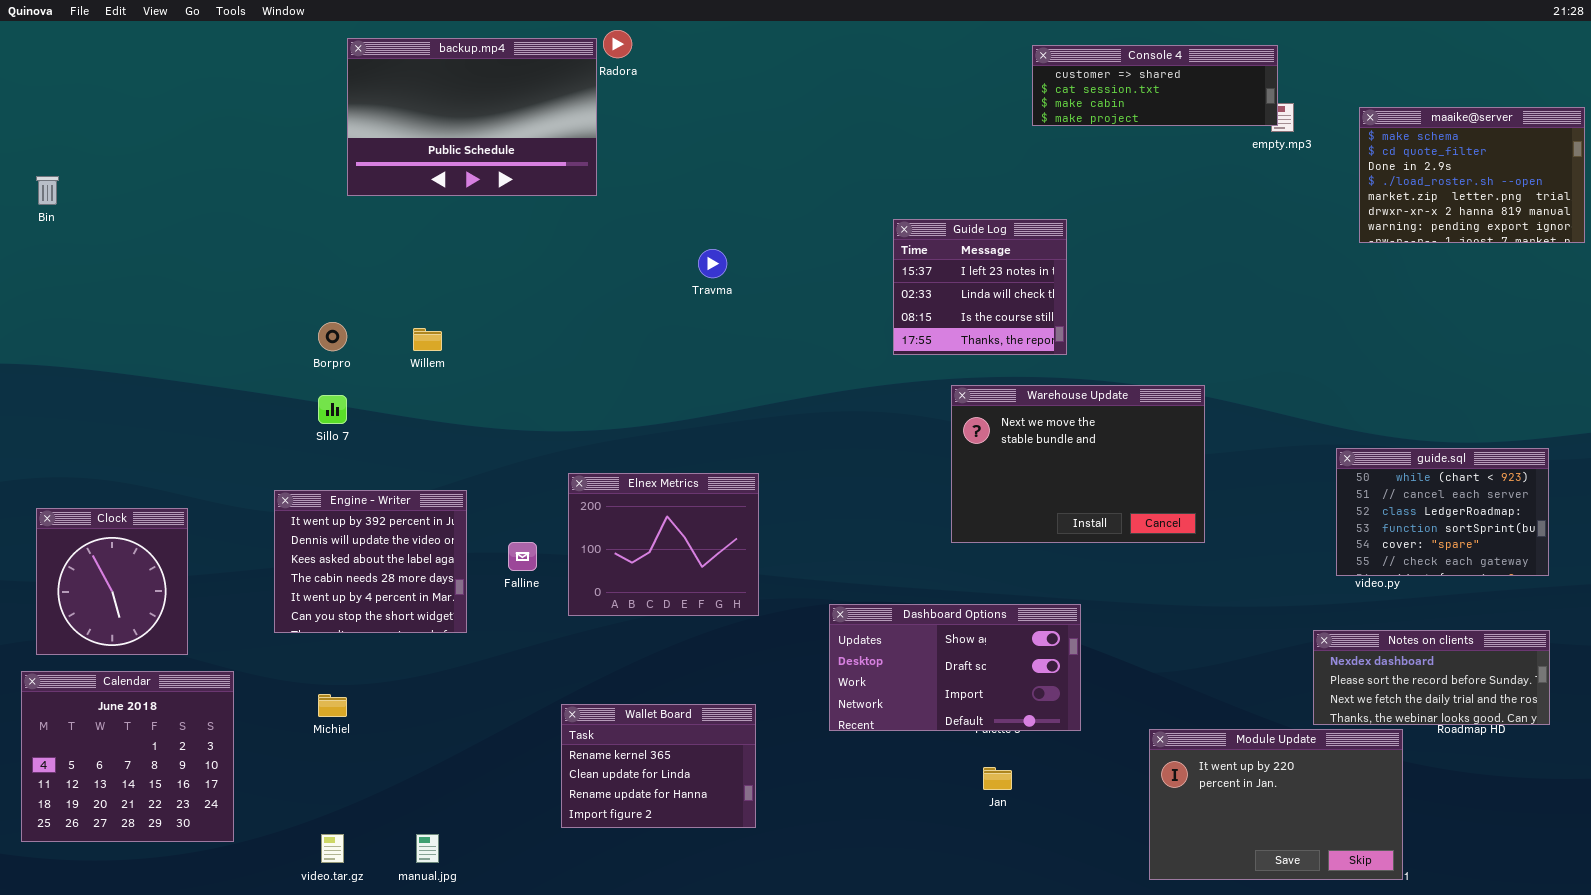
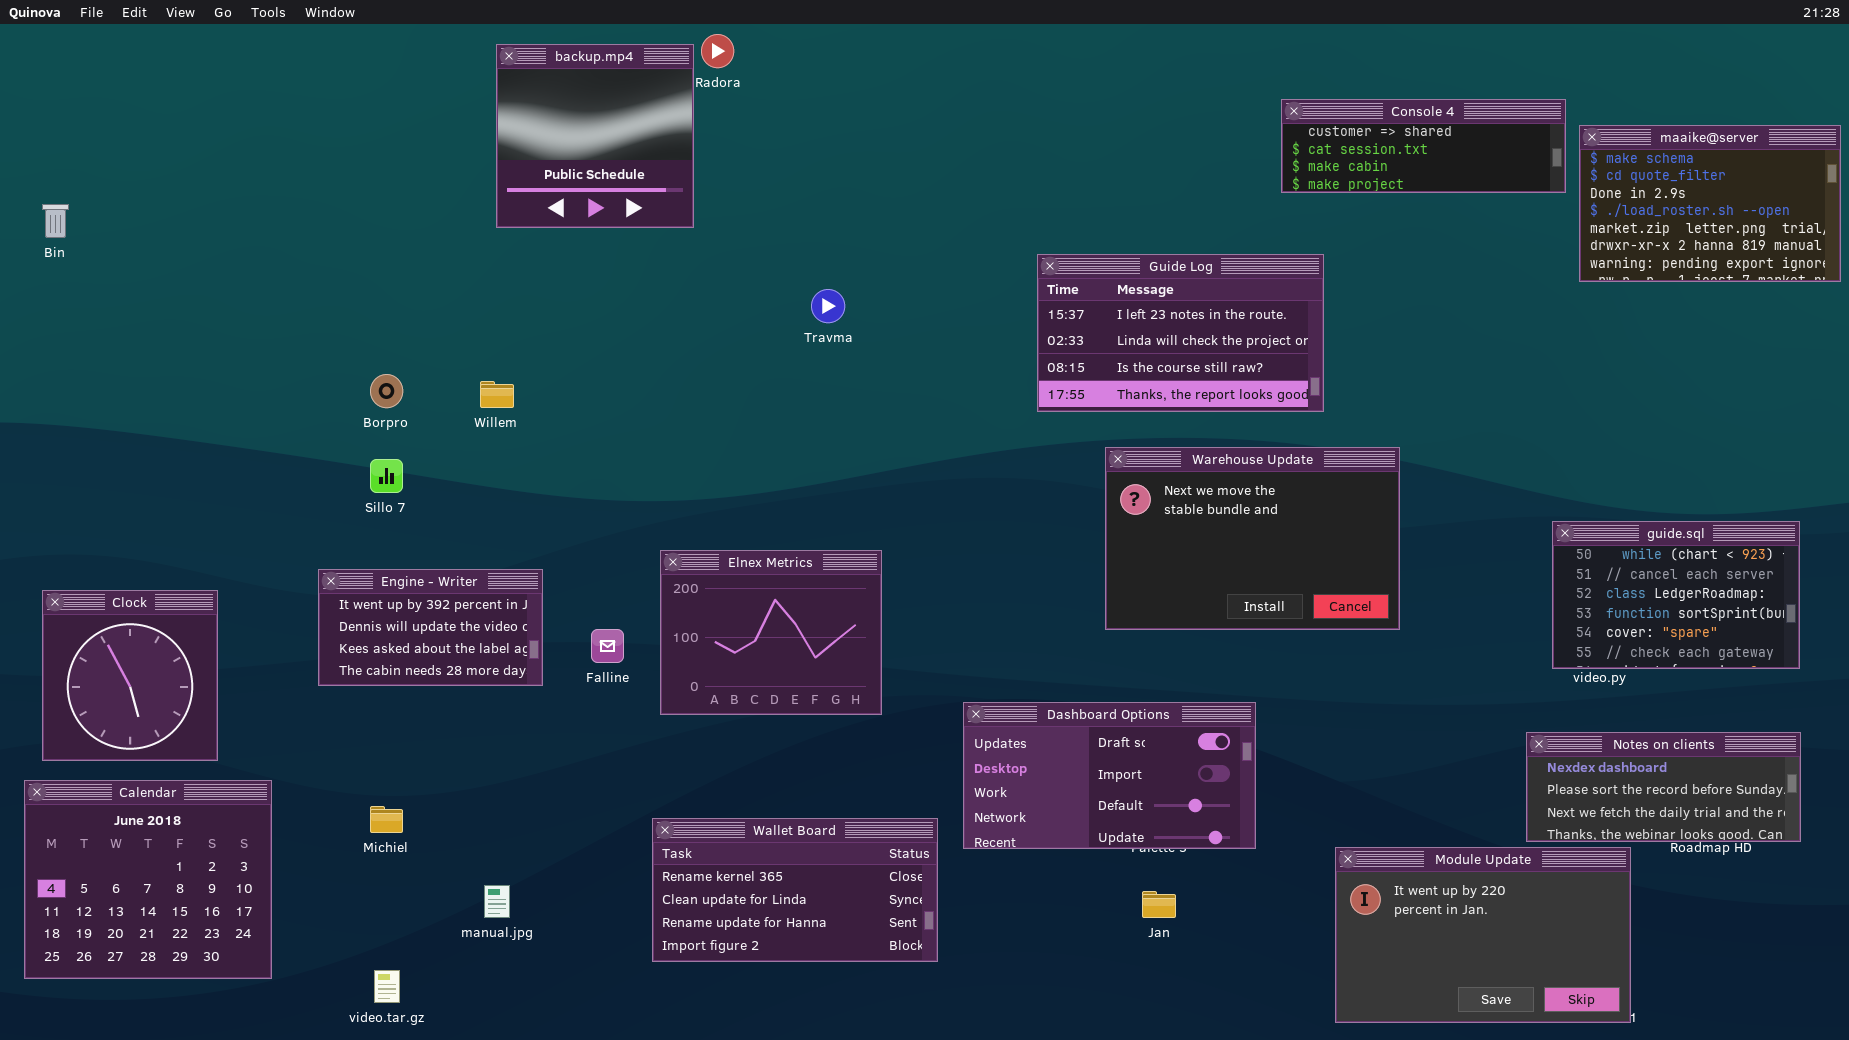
backup.mp4: [347,38,597,196] -> [496,44,694,228], resized
Console 4: [1032,45,1278,126] -> [1281,99,1566,193], moved
Guide Log: [893,219,1067,355] -> [1037,254,1324,412], resized
Engine - Writer: [274,490,467,633] -> [318,569,543,686], resized
Dashboard Options: [829,604,1081,731] -> [963,702,1256,849], scrolled down 1 row
Wallet Board: [561,704,756,828] -> [652,818,938,962], resized
manual.jpg: [416,834,439,863] -> [484,885,510,918], moved

